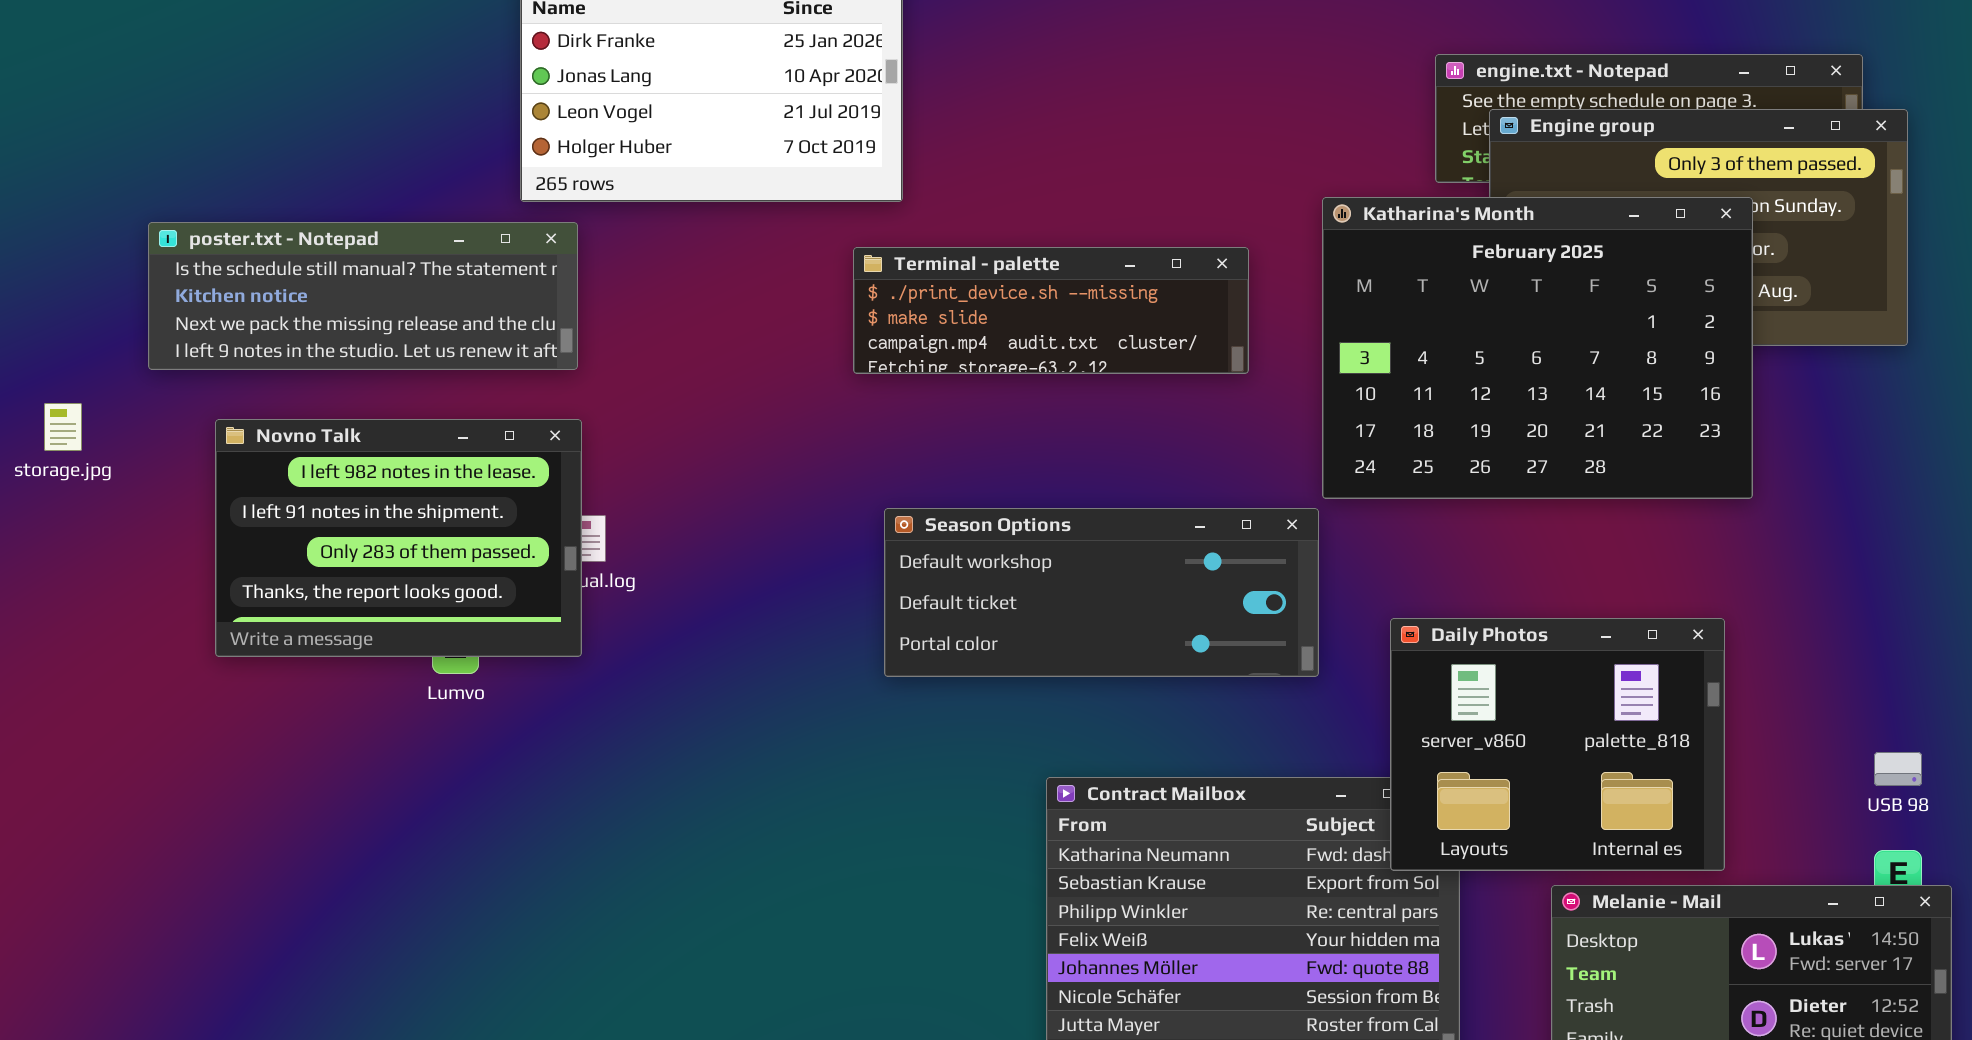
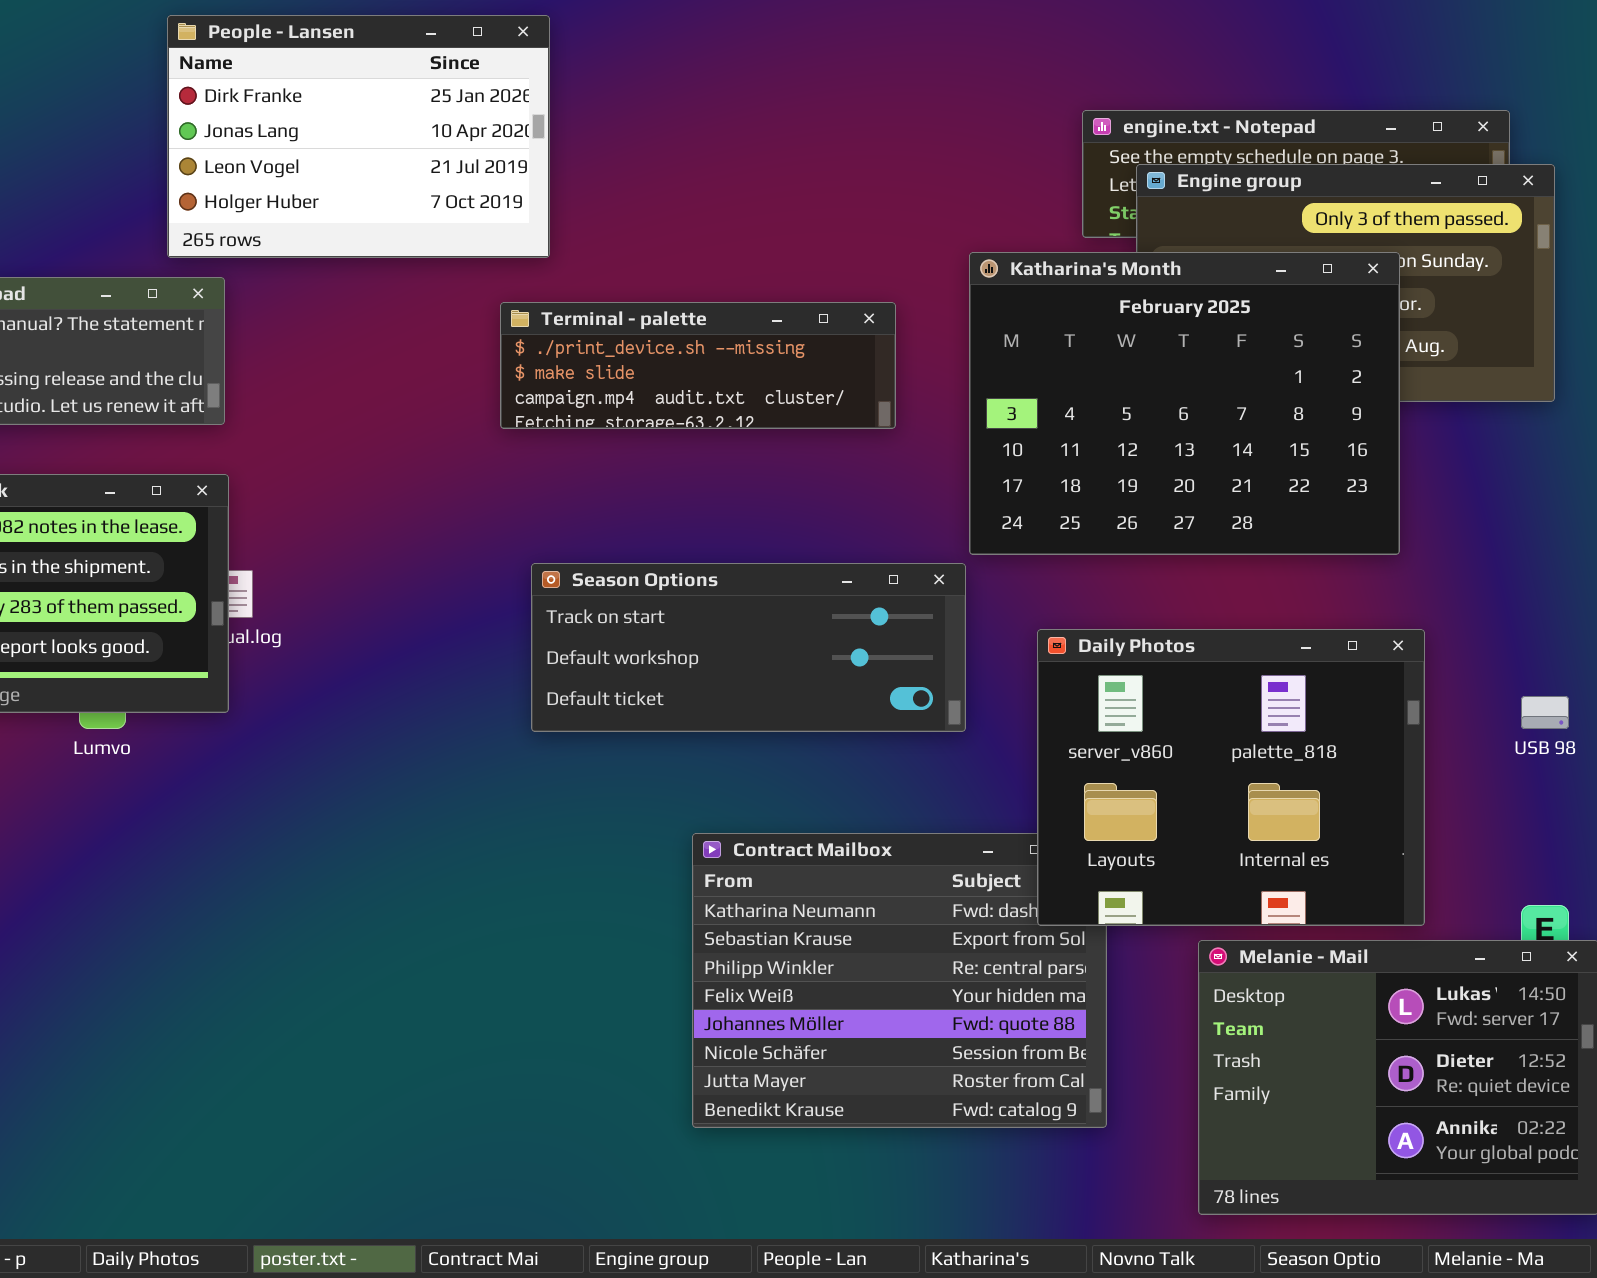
Season Options: [884,508,1319,677] -> [531,563,966,732], scrolled up 1 row
Daily Photos: [1390,618,1725,871] -> [1037,629,1425,926], resized
USB 98: [1874,752,1922,786] -> [1521,696,1569,729], moved

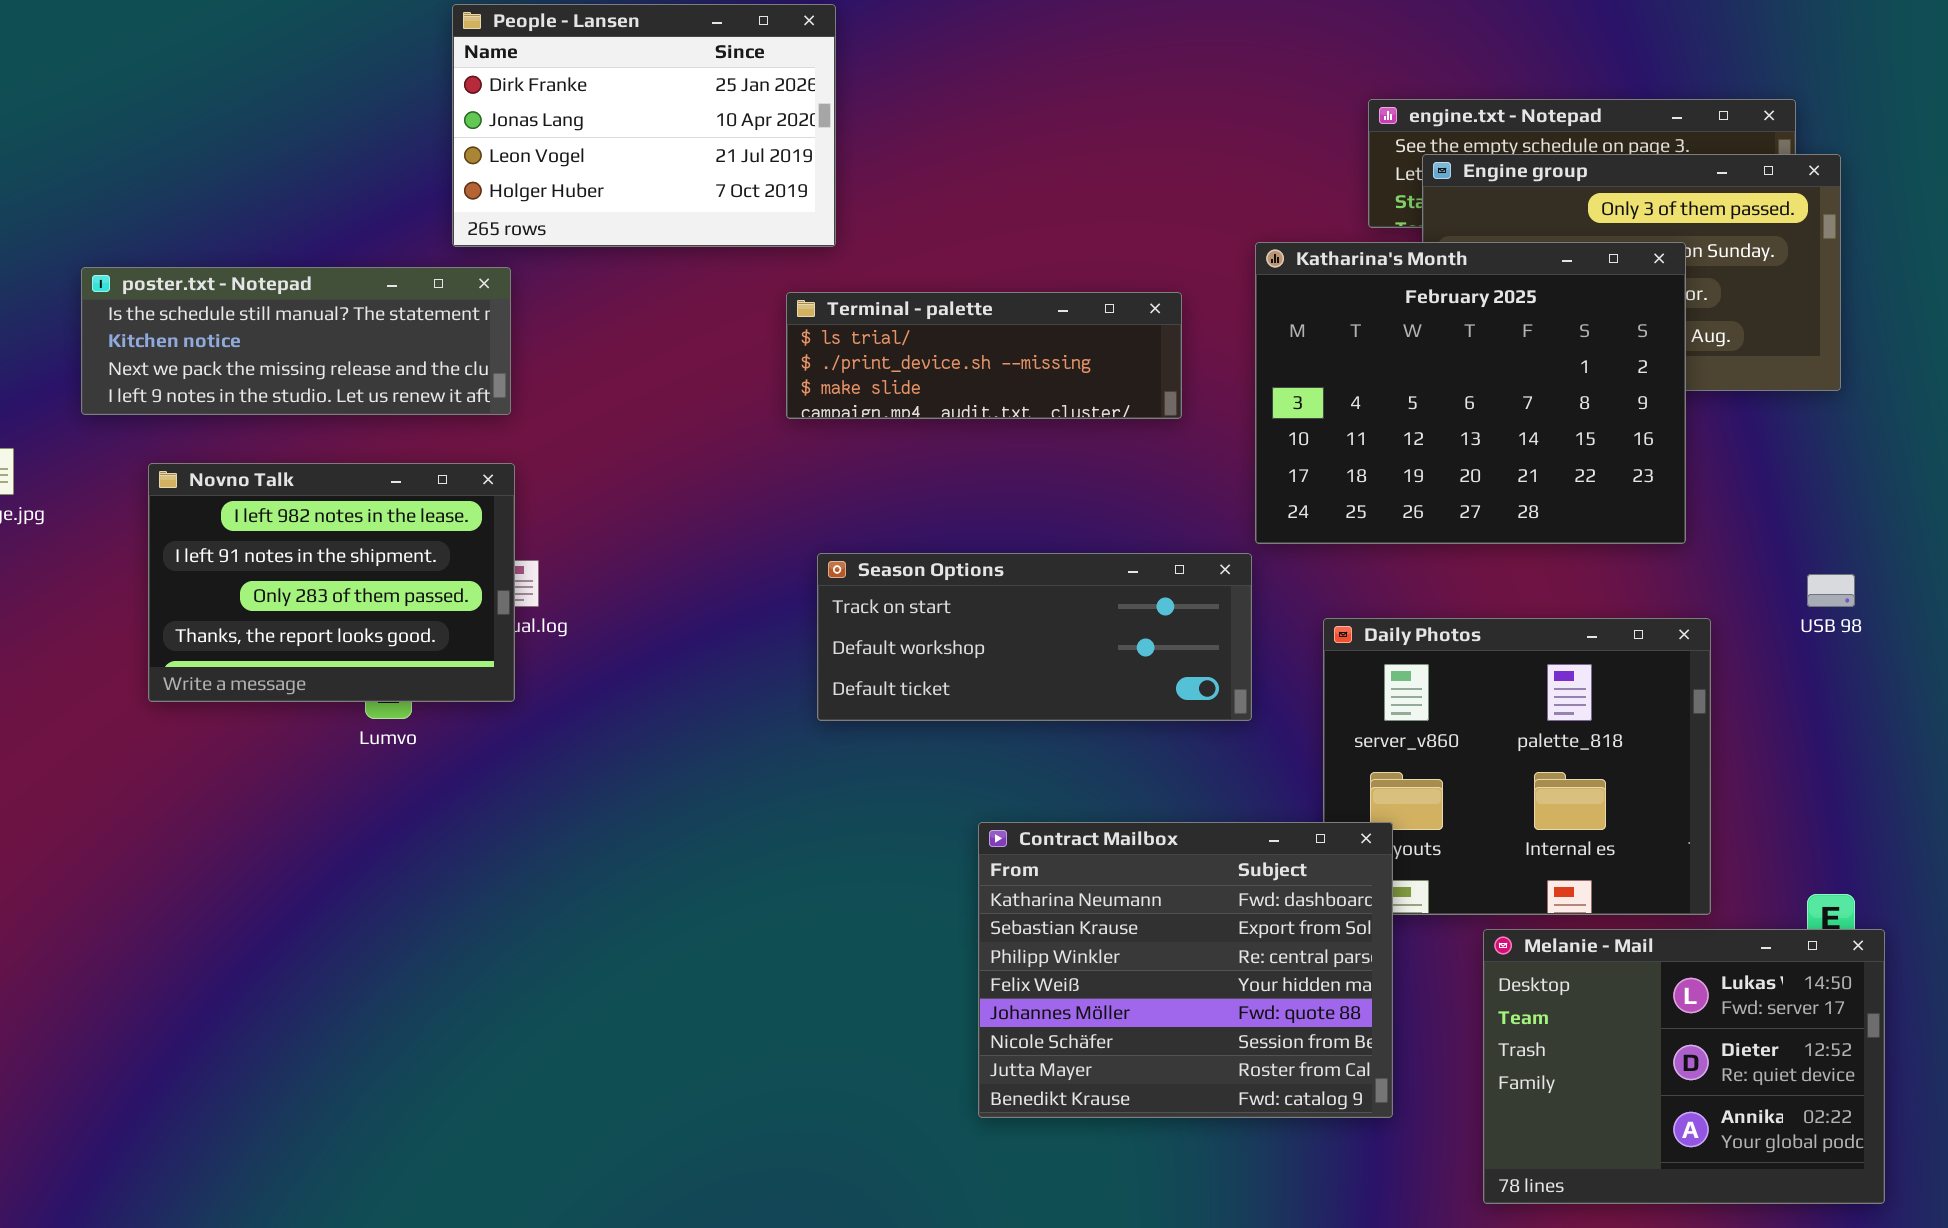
Terminal - palette: [500,302,896,429] -> [786,292,1182,419], scrolled up 1 row
USB 98: [1521,696,1569,729] -> [1807,574,1855,607], moved
Contract Mailbox: [692,833,1107,1128] -> [978,822,1393,1118], raised

